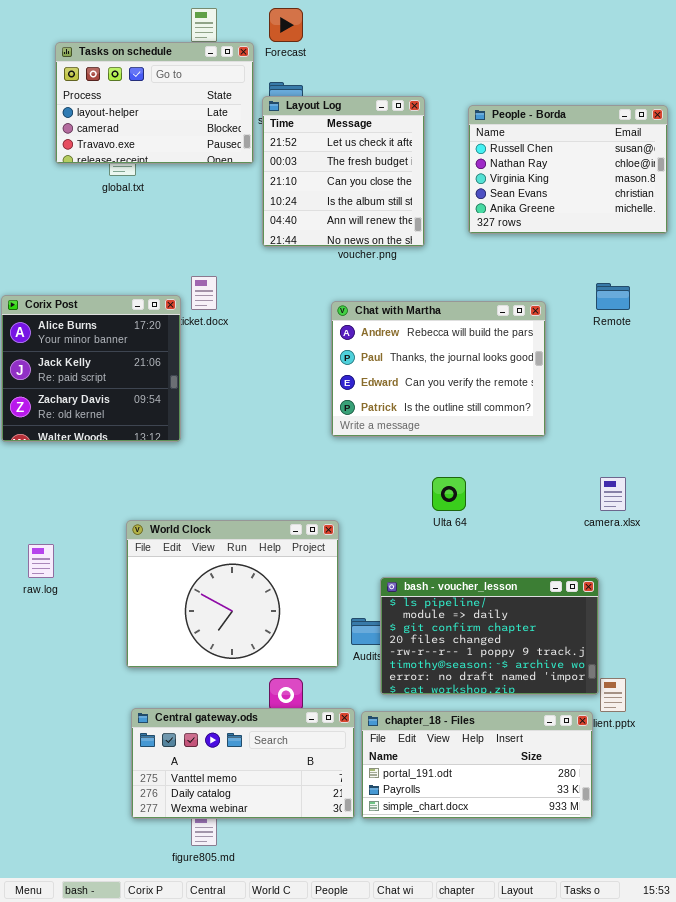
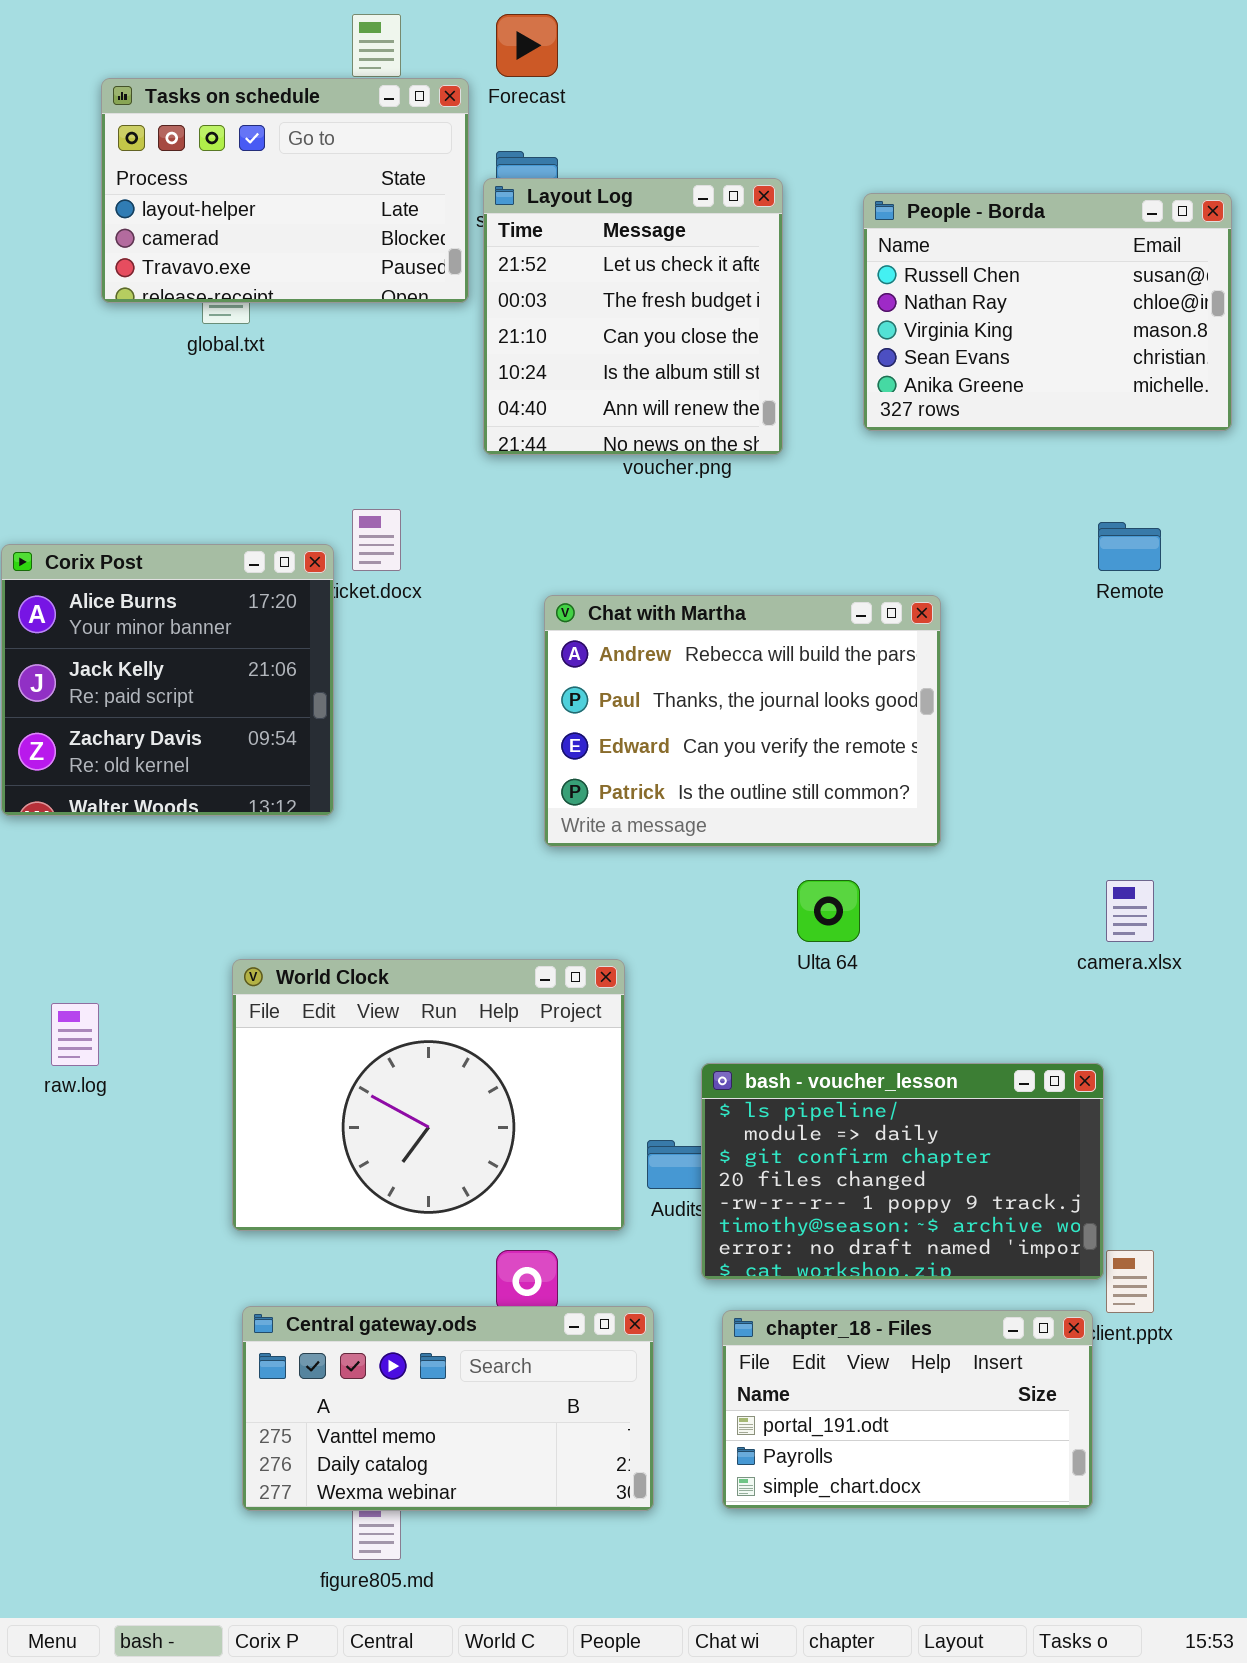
Chat with Martha: [331,301,546,437] -> [544,595,941,847], moved
chapter_18 - Files: [361,711,593,819] -> [722,1310,1093,1509], resized

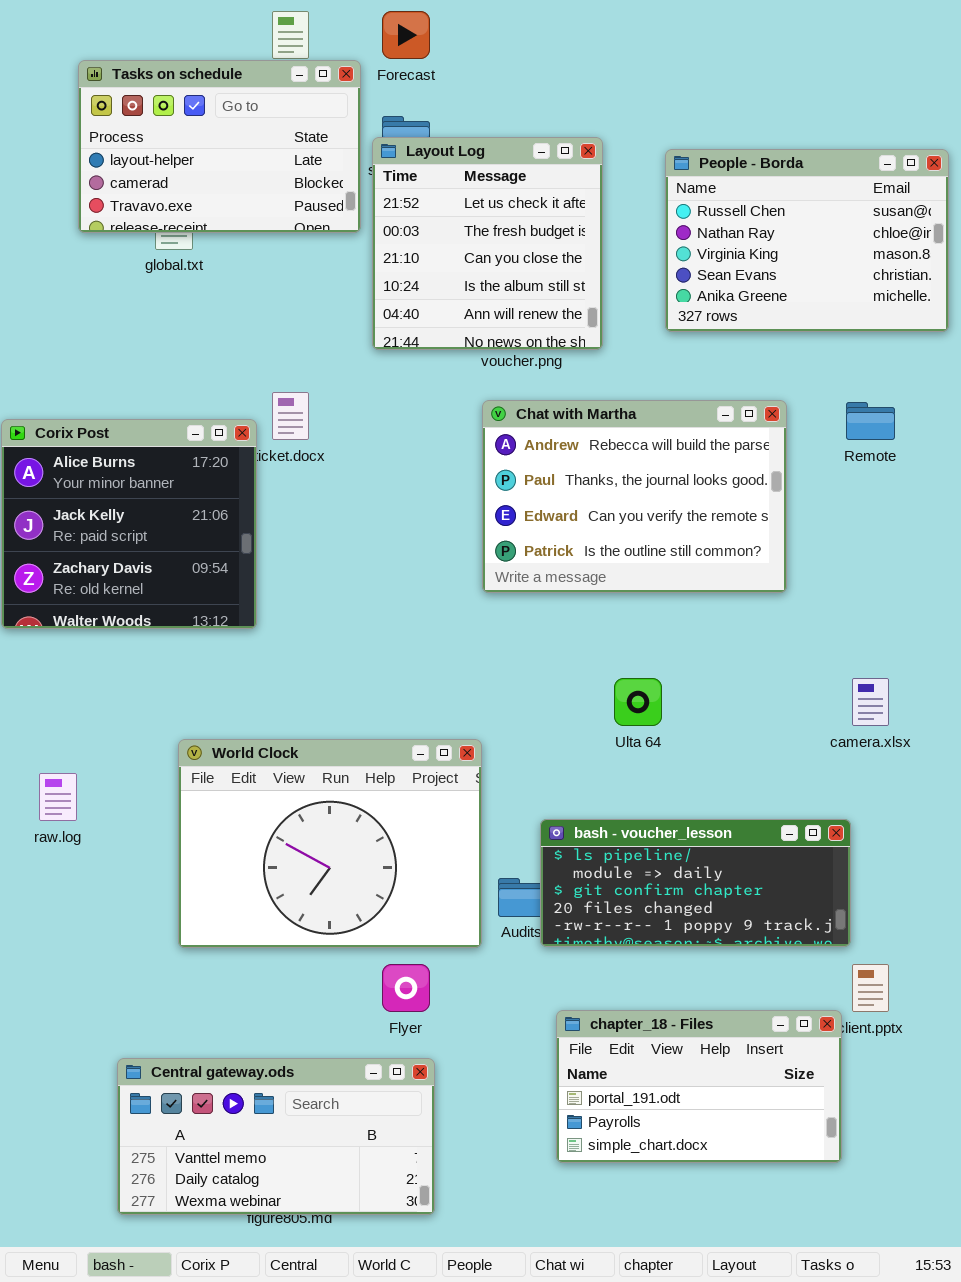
Chat with Martha: [544,595,941,847] -> [482,400,787,593], moved
bash - voucher_lesson: [701,1063,1104,1280] -> [540,819,851,947], resized
Central gateway.ods: [242,1306,654,1511] -> [117,1058,435,1215], moved

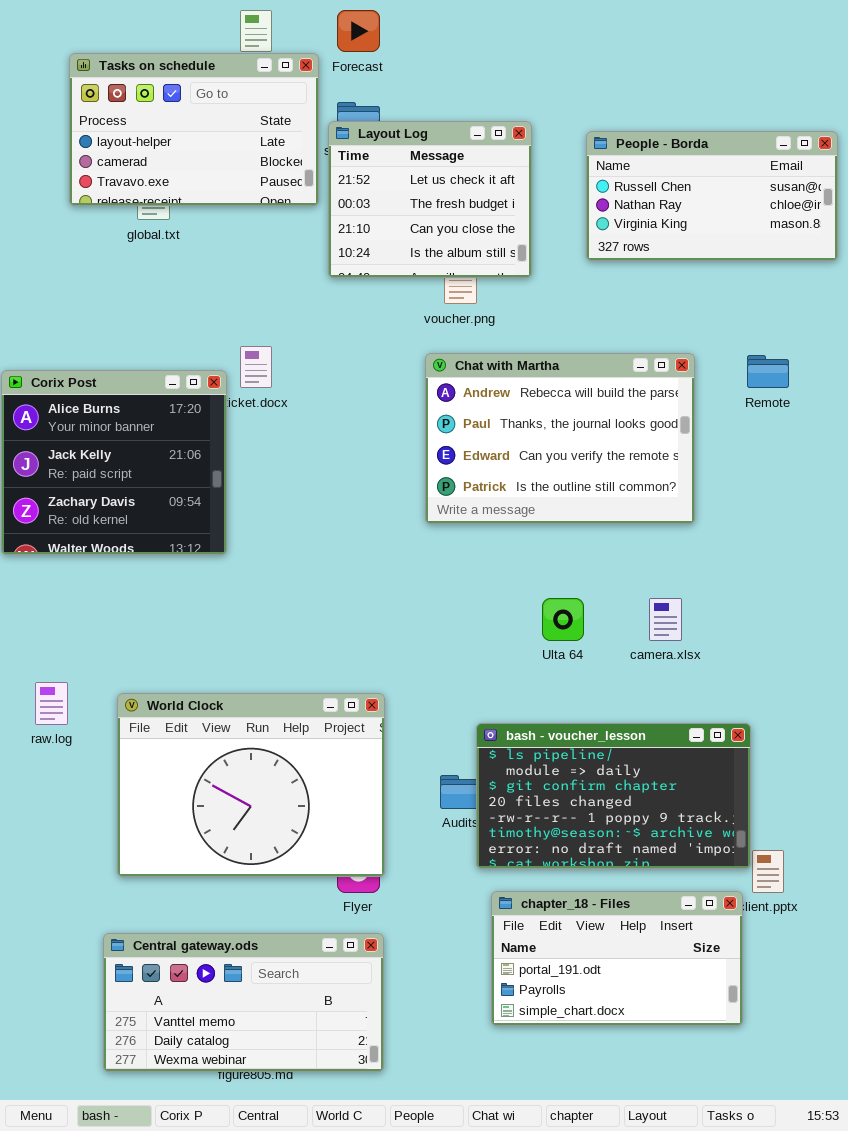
Layout Log: [372,137,603,350] -> [328,121,532,278], resized
People - Borda: [665,149,949,332] -> [586,131,838,261], resized
camera.xlsx: [852,678,889,726] -> [649,598,682,641], moved
World Clock: [178,739,482,948] -> [117,693,385,877], moved
bash - voucher_lesson: [540,819,851,947] -> [476,723,751,869], resized

